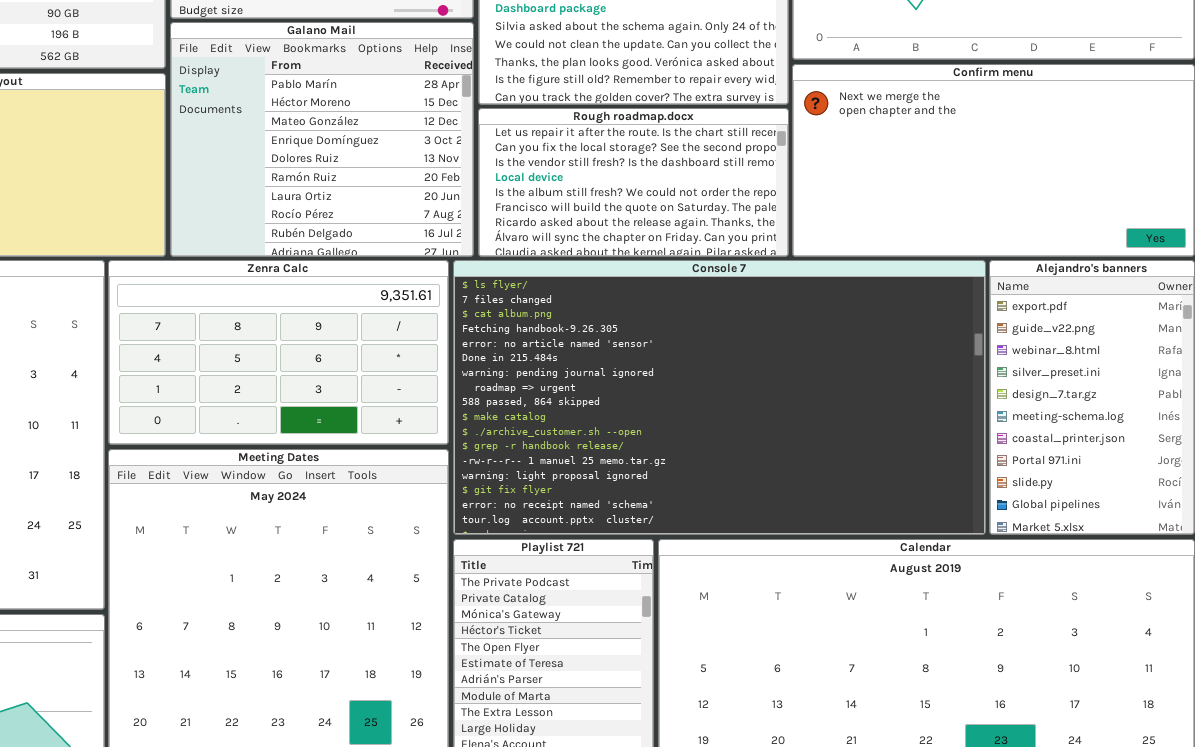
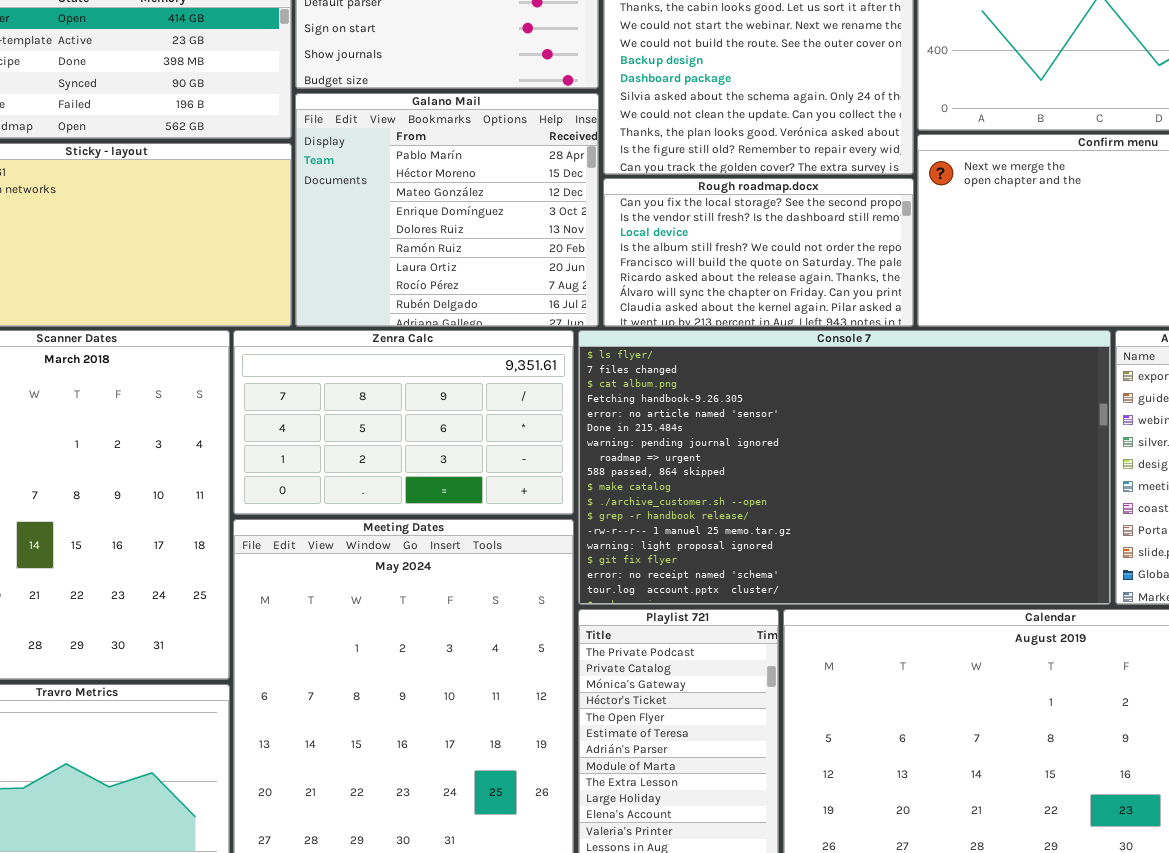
Rough roadmap.docx: [478,108,789,257] -> [603,178,914,327], scrolled down 1 row

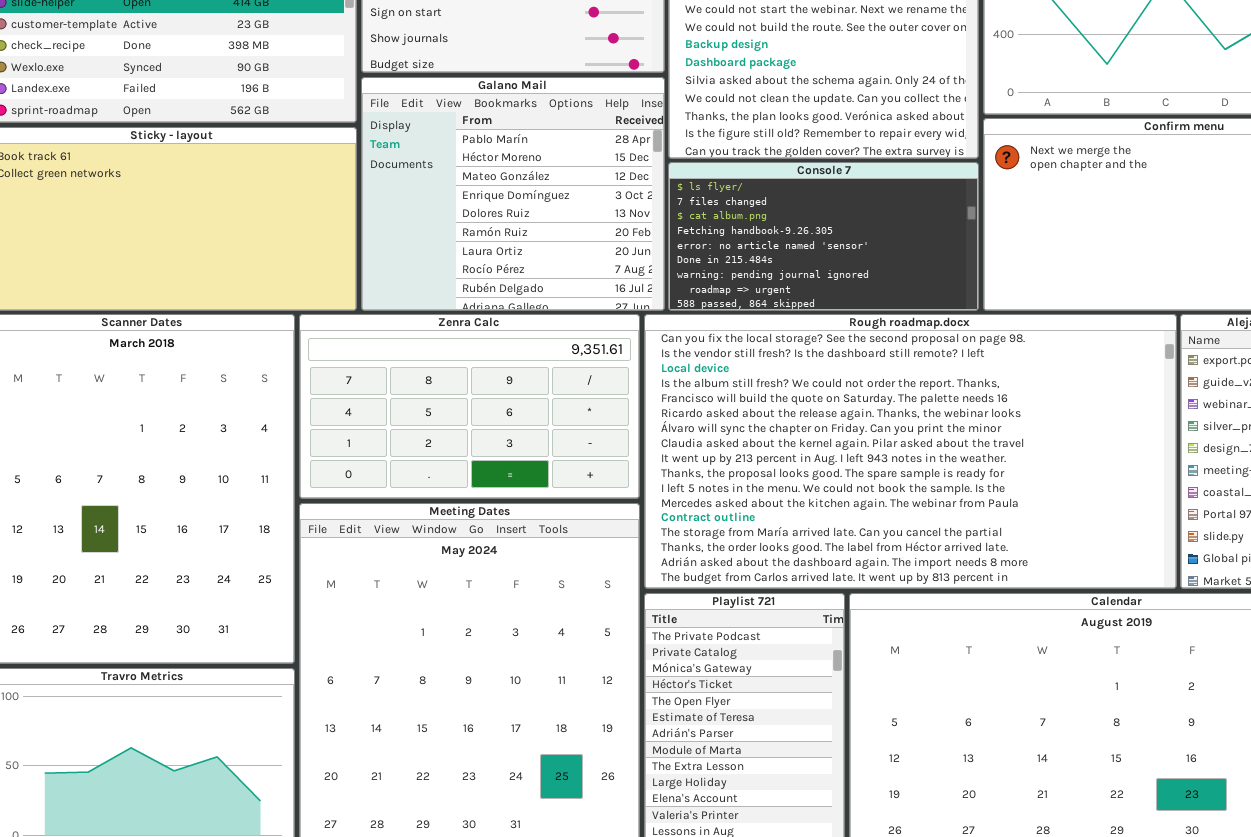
Rough roadmap.docx: [603,178,914,327] -> [644,314,1177,589], moved, resized
Console 7: [578,330,1111,605] -> [668,162,979,311], moved, resized

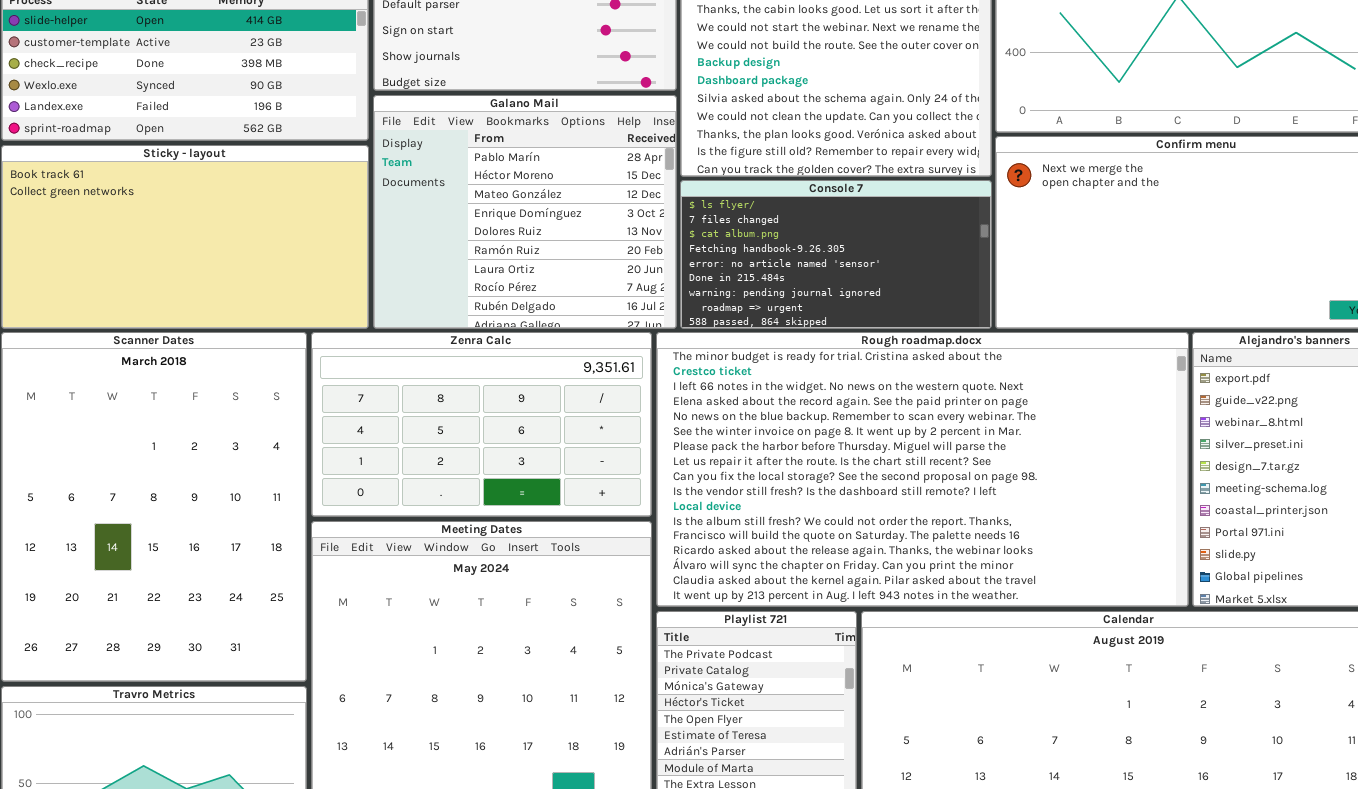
Rough roadmap.docx: [644,314,1177,589] -> [656,332,1189,607], scrolled up 8 rows

